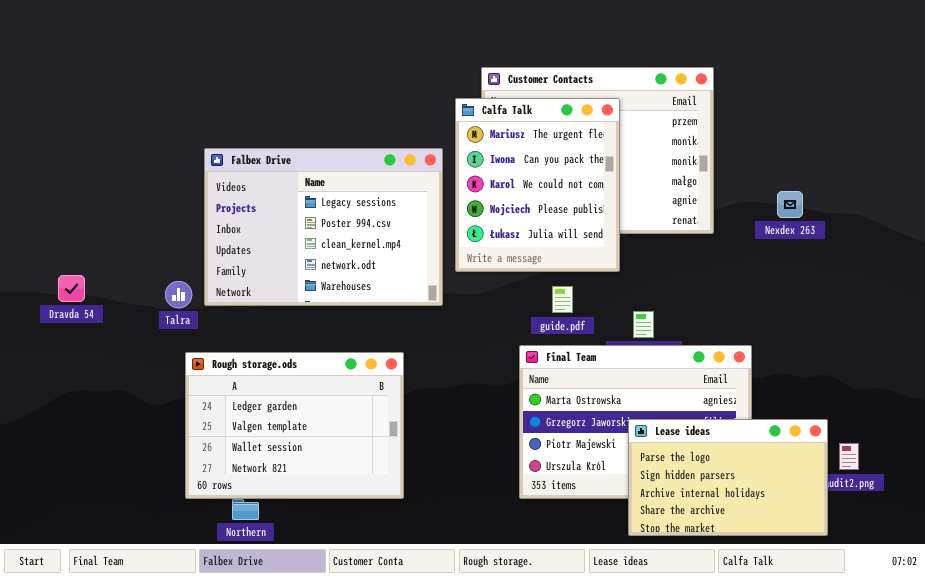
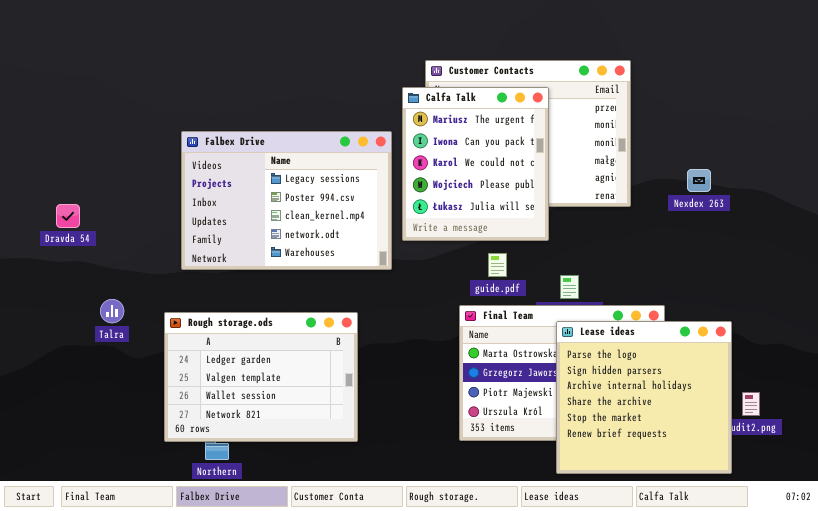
Dravda 54: [58,275,85,302] -> [56,204,80,228], moved
Talra: [165,281,192,308] -> [100,299,124,323], moved
Lease ideas: [628,419,828,536] -> [556,321,732,474], resized

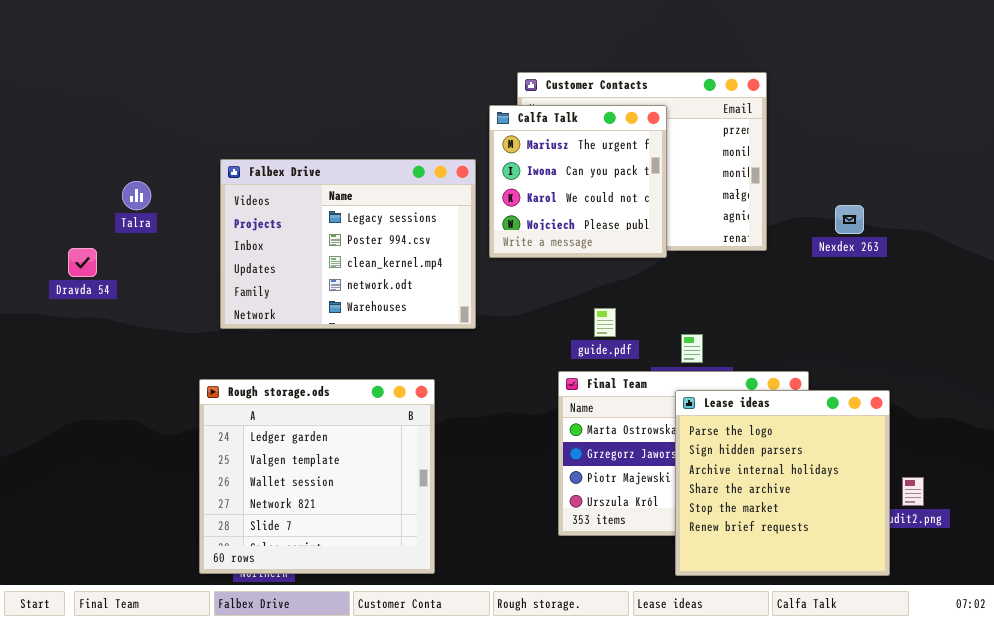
Calfa Talk: [402,87,549,241] -> [489,105,667,258], resized
Talra: [100,299,124,323] -> [122,181,151,210], moved
Rough storage.ods: [164,312,358,442] -> [199,379,435,574], resized

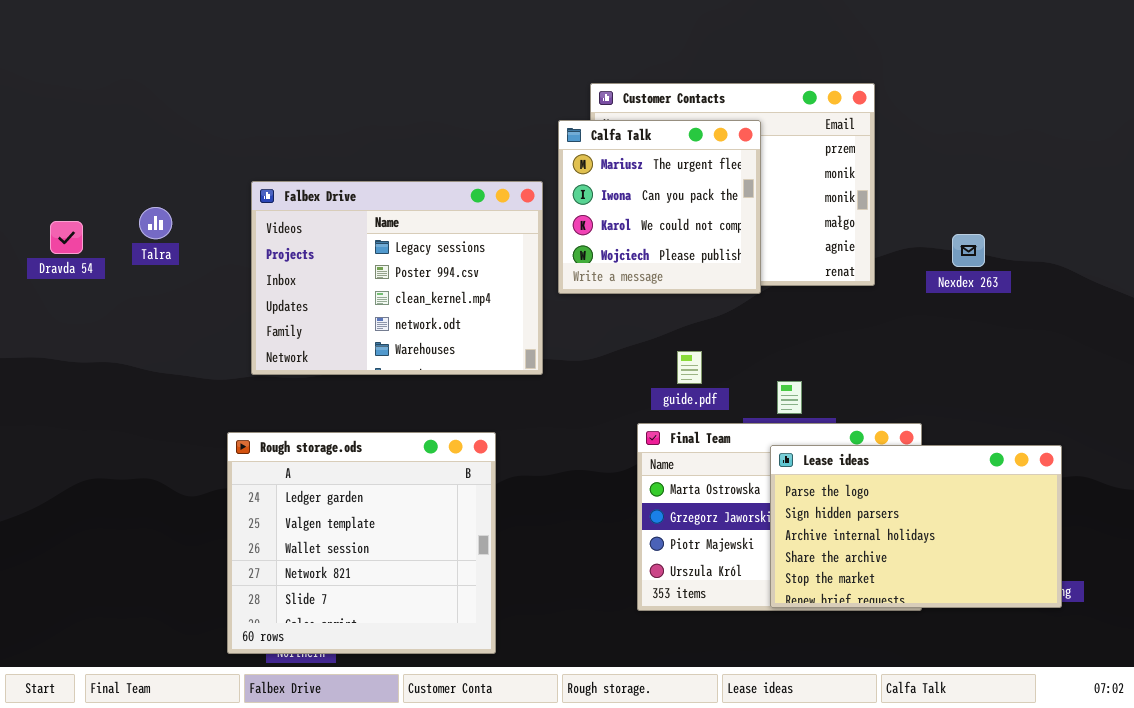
Dravda 54: [68,248,97,277] -> [50,221,83,254], moved
Lease ideas: [675,390,890,576] -> [770,445,1062,608], resized

